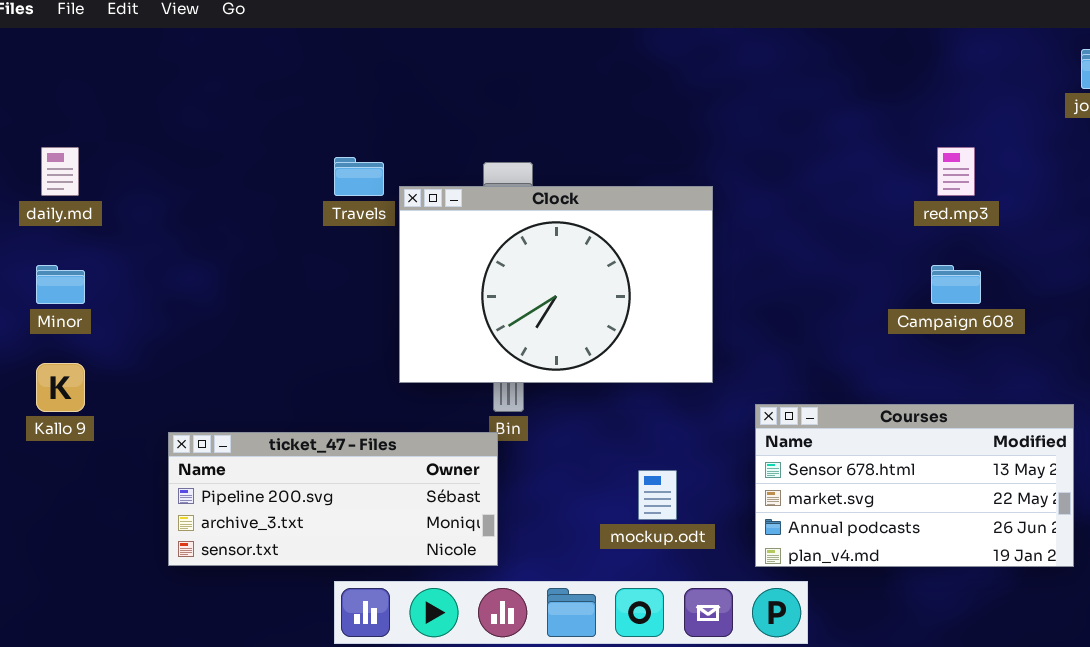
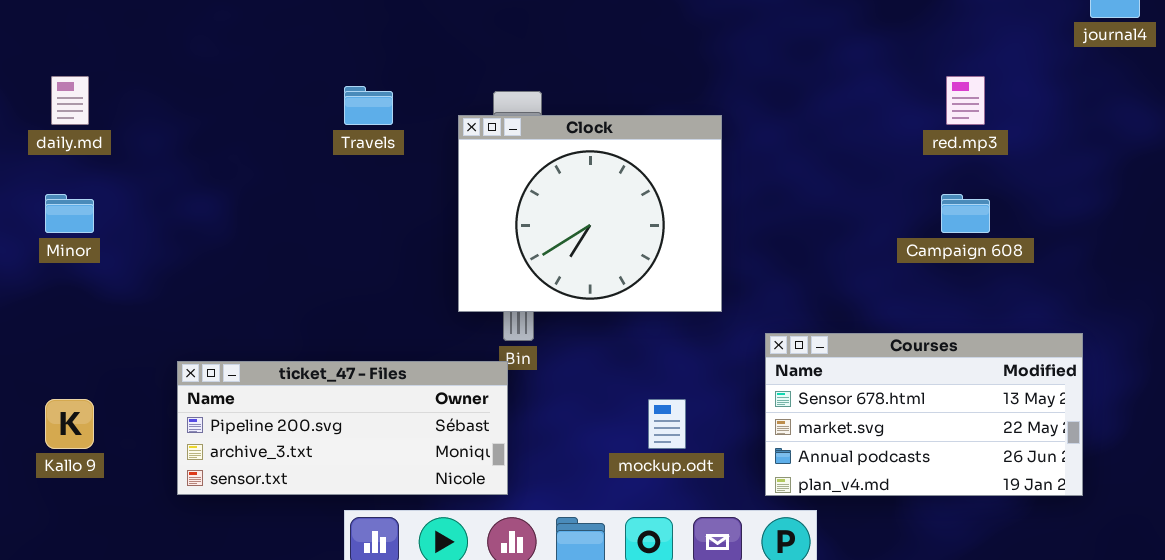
Clock: [399,186,713,383] -> [458,115,722,312], resized
Kallo 9: [36,363,85,412] -> [45,399,94,449], moved

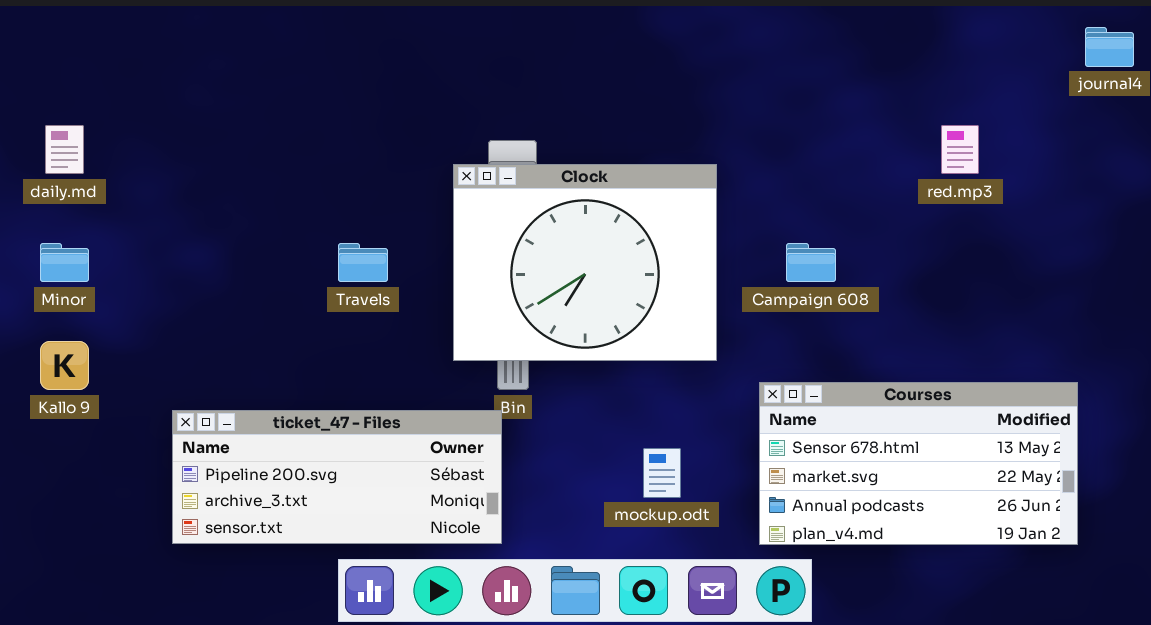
Travels: [344,86,393,125] -> [338,243,388,282], moved
Campaign 608: [941,194,990,233] -> [786,243,836,282], moved
Kallo 9: [45,399,94,449] -> [40,341,89,390], moved

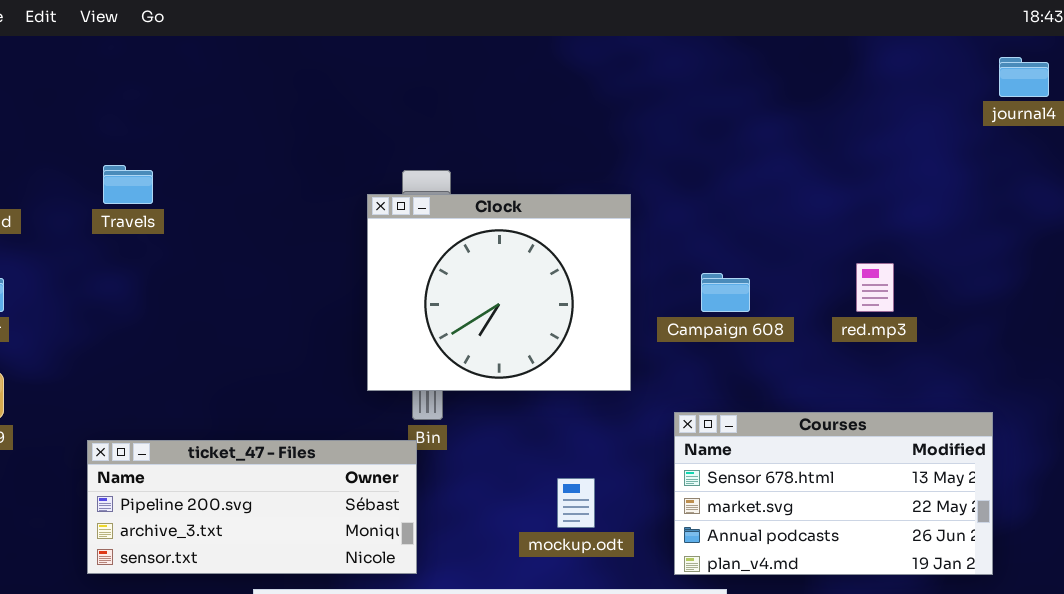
red.mp3: [941,125,979,174] -> [856,263,894,312], moved
Travels: [338,243,388,282] -> [103,165,153,204], moved

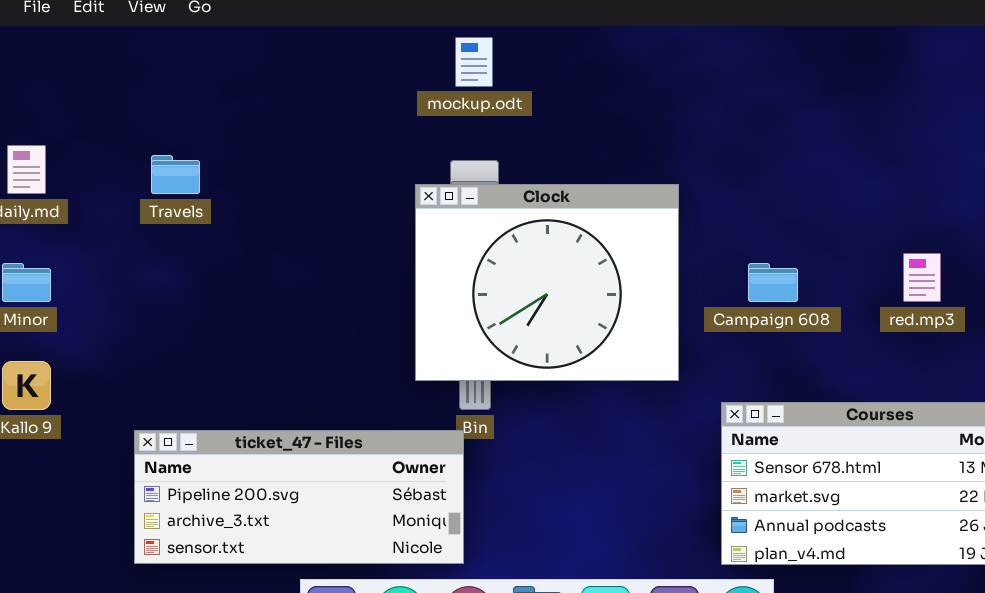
mockup.odt: [557,478,595,528] -> [455,37,493,87], moved

